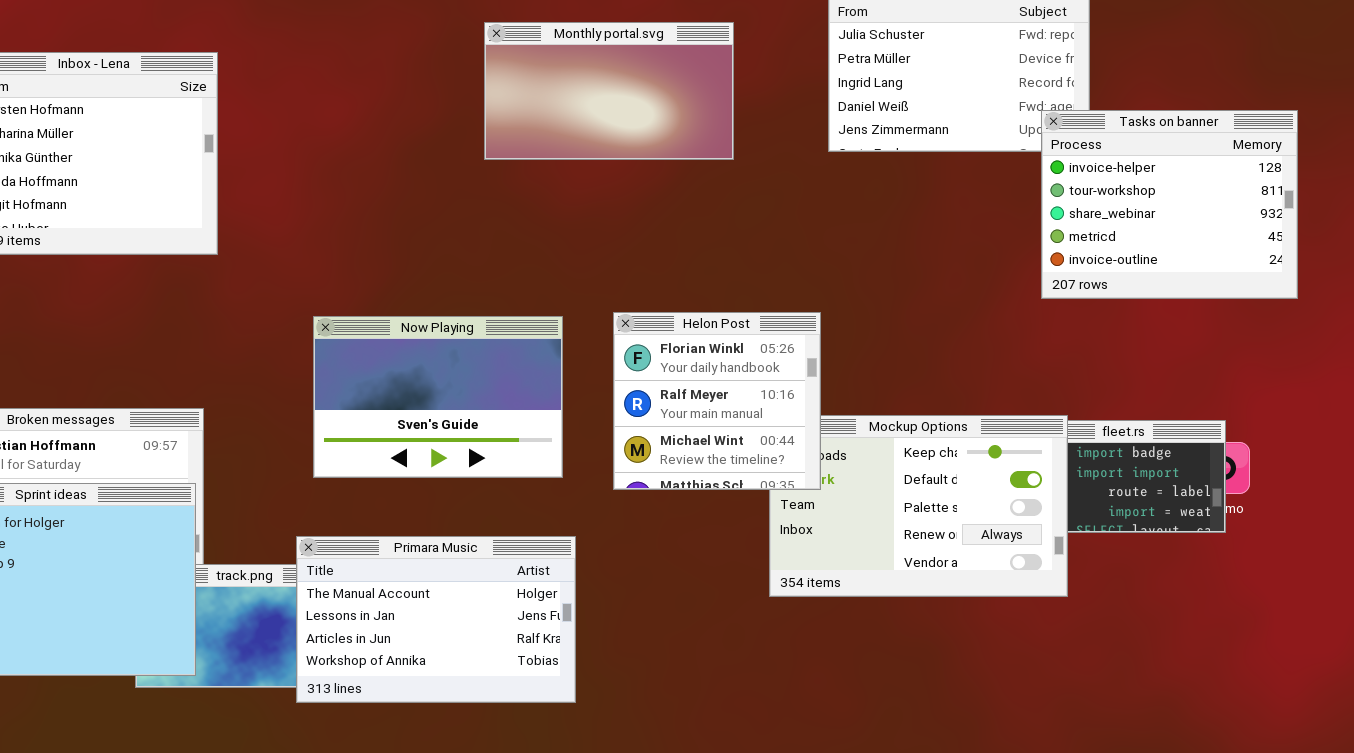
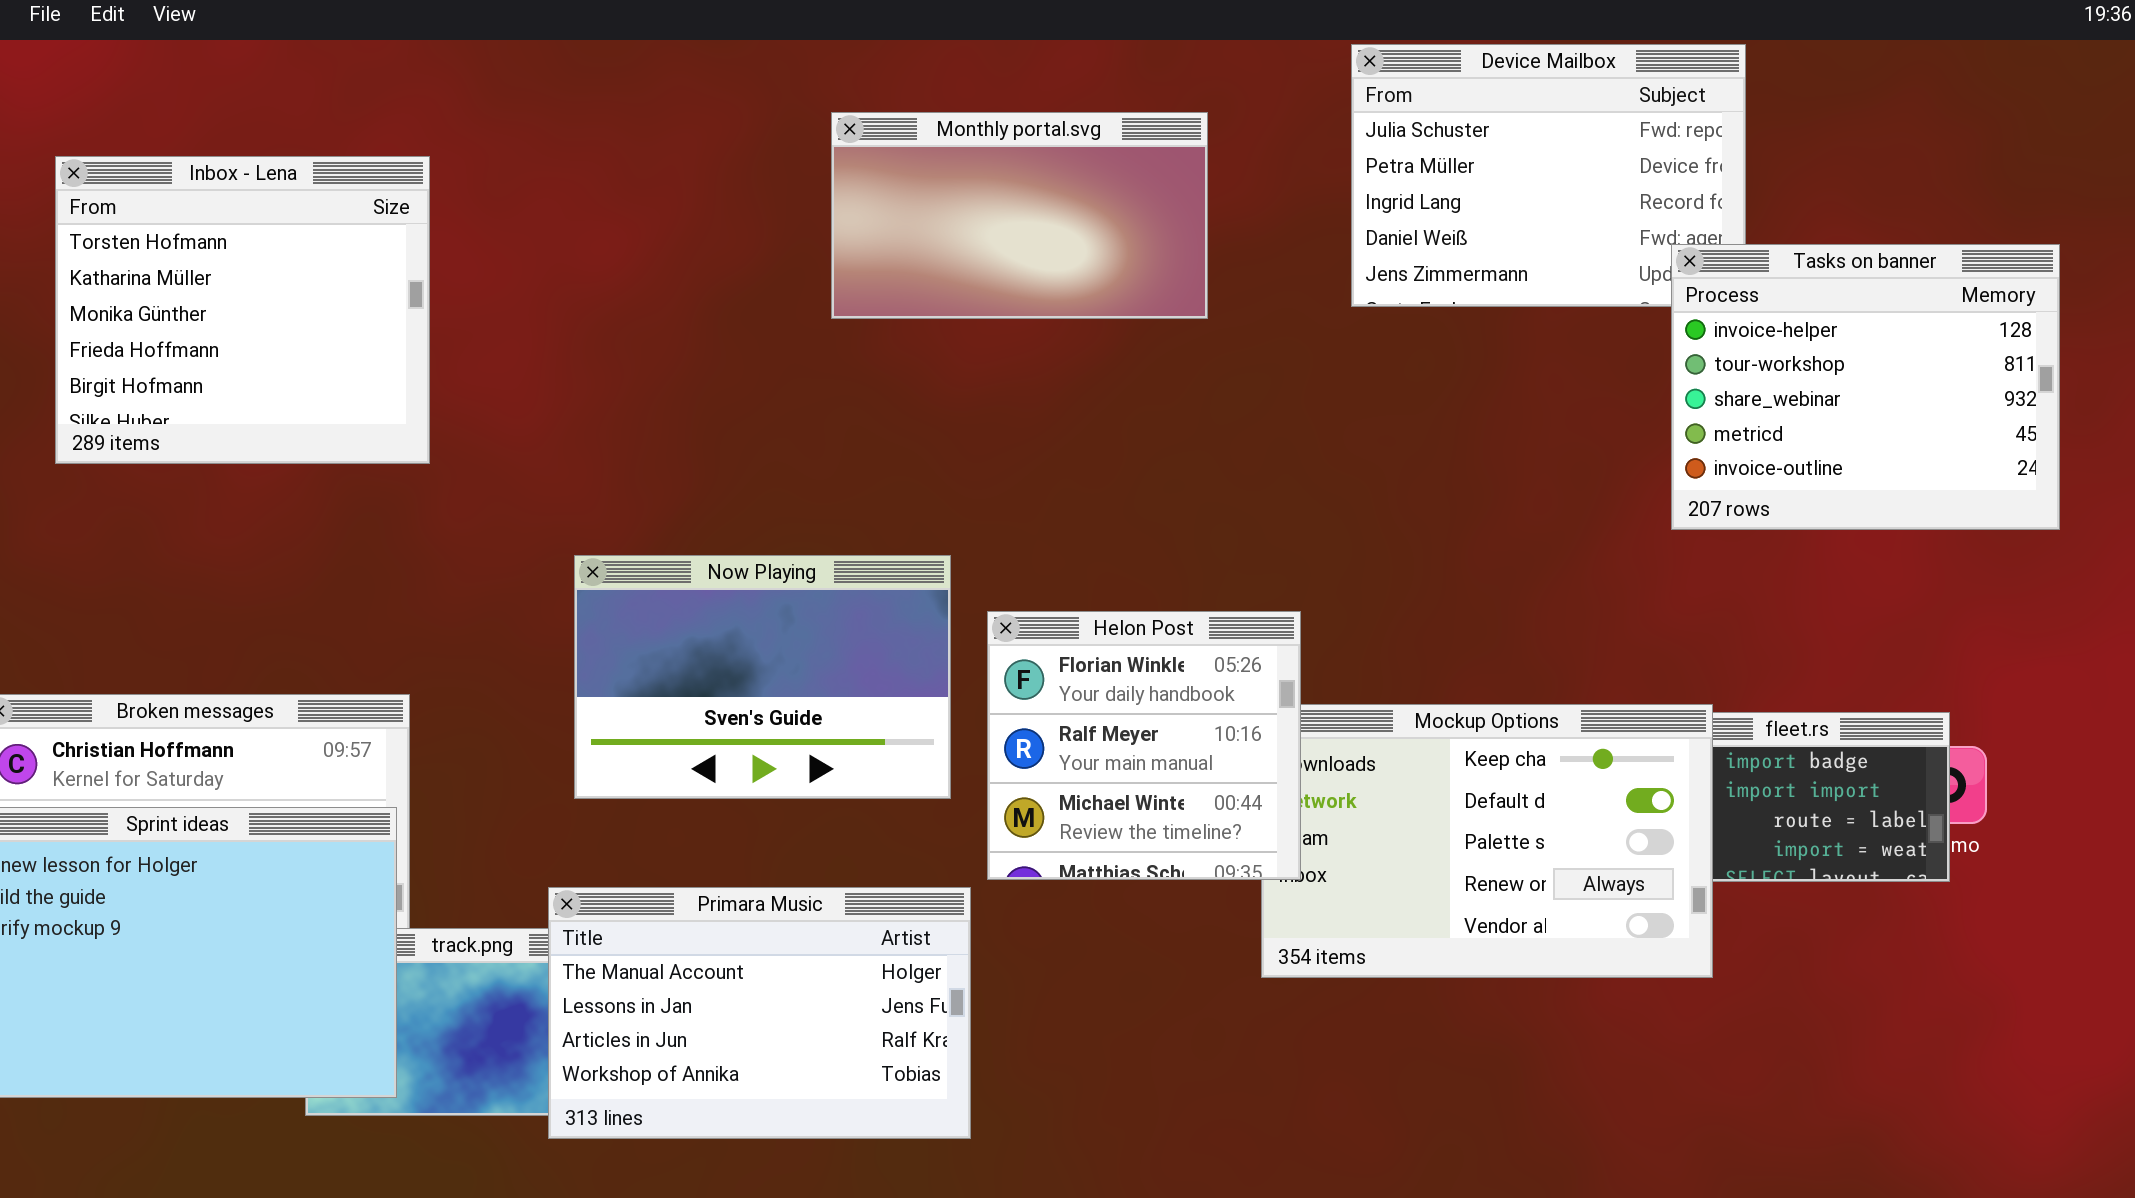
Helon Post: [613,312,821,490] -> [987,611,1301,880], moved

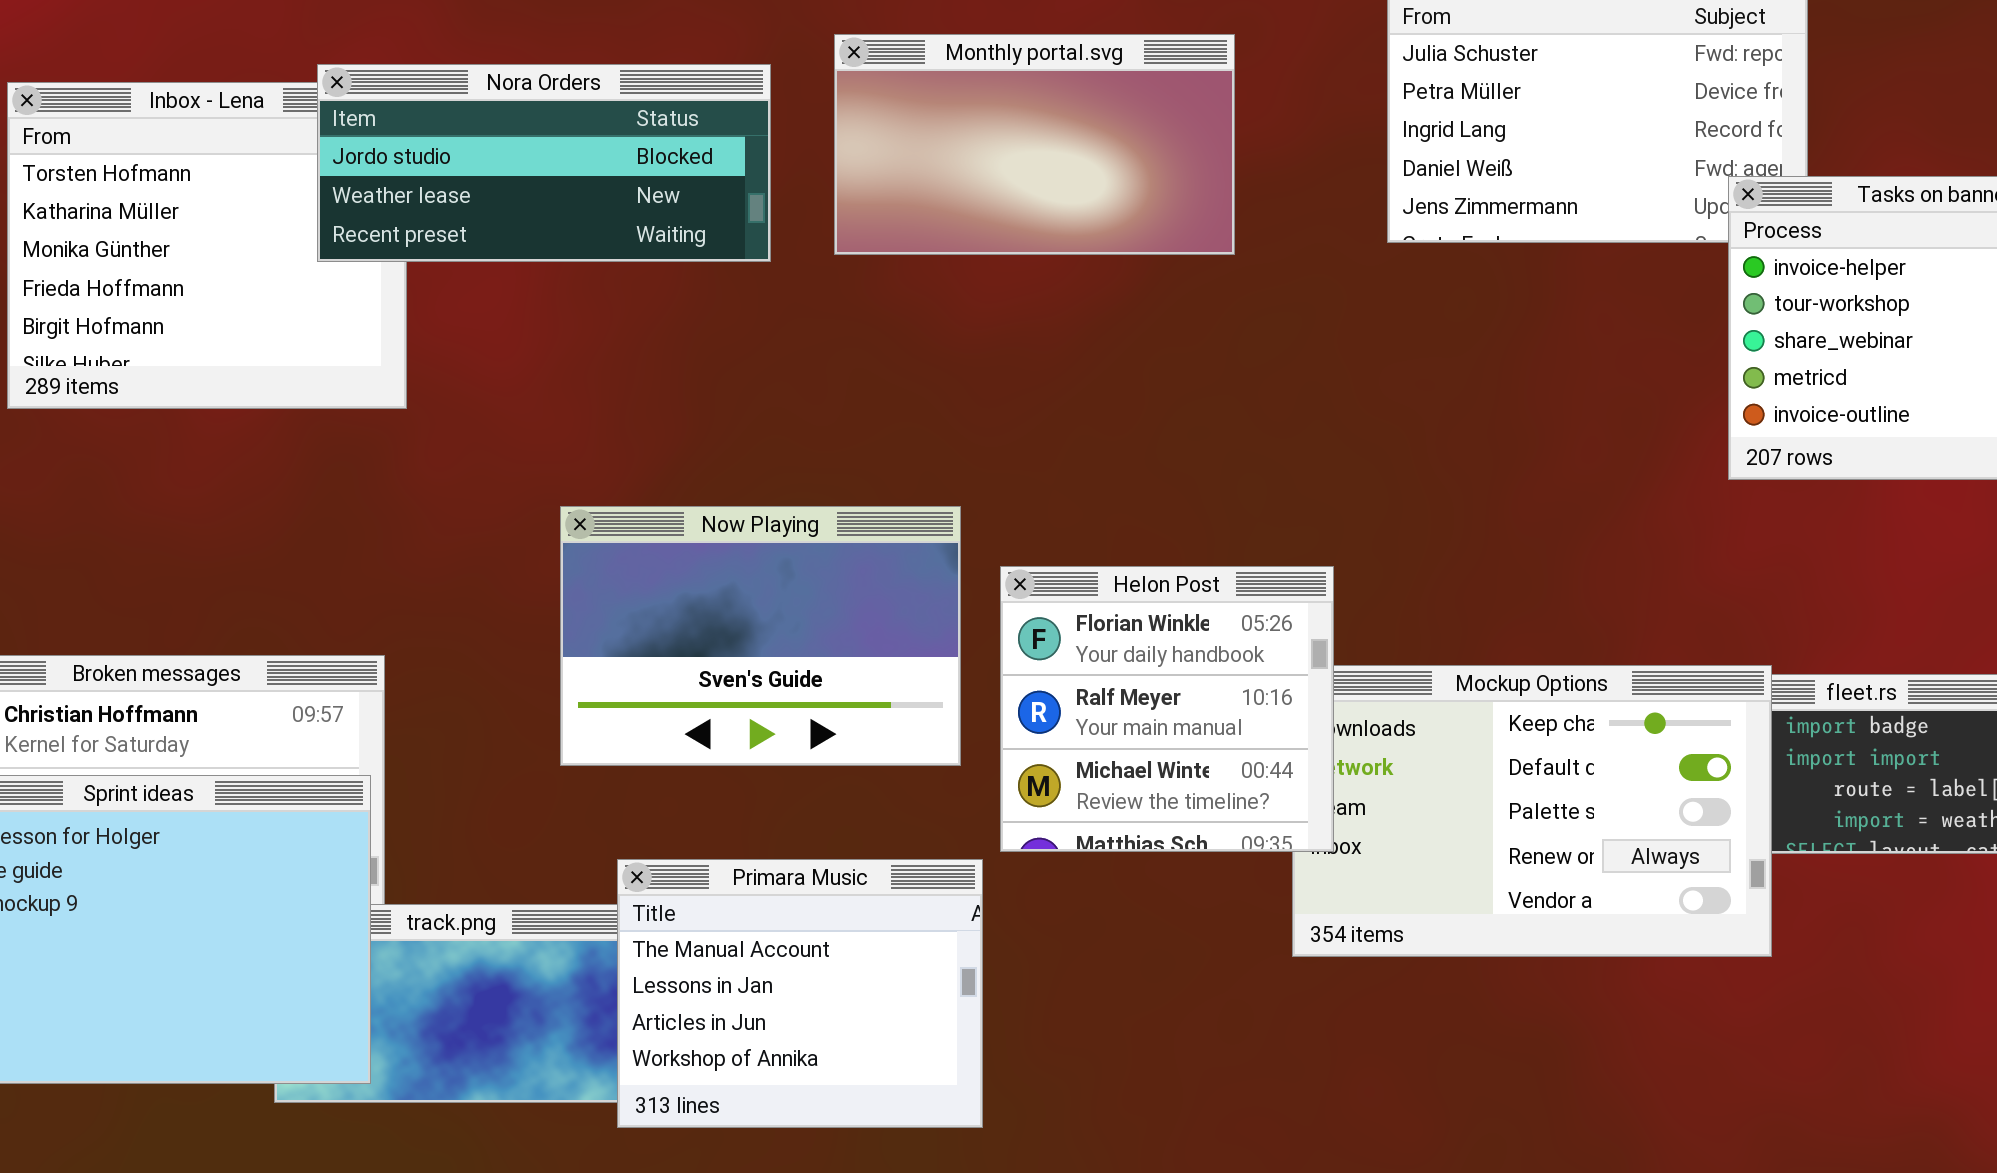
Nora Orders: none -> [317,64,771,262], opened
Primara Music: [548,887,971,1139] -> [617,859,983,1128], resized

